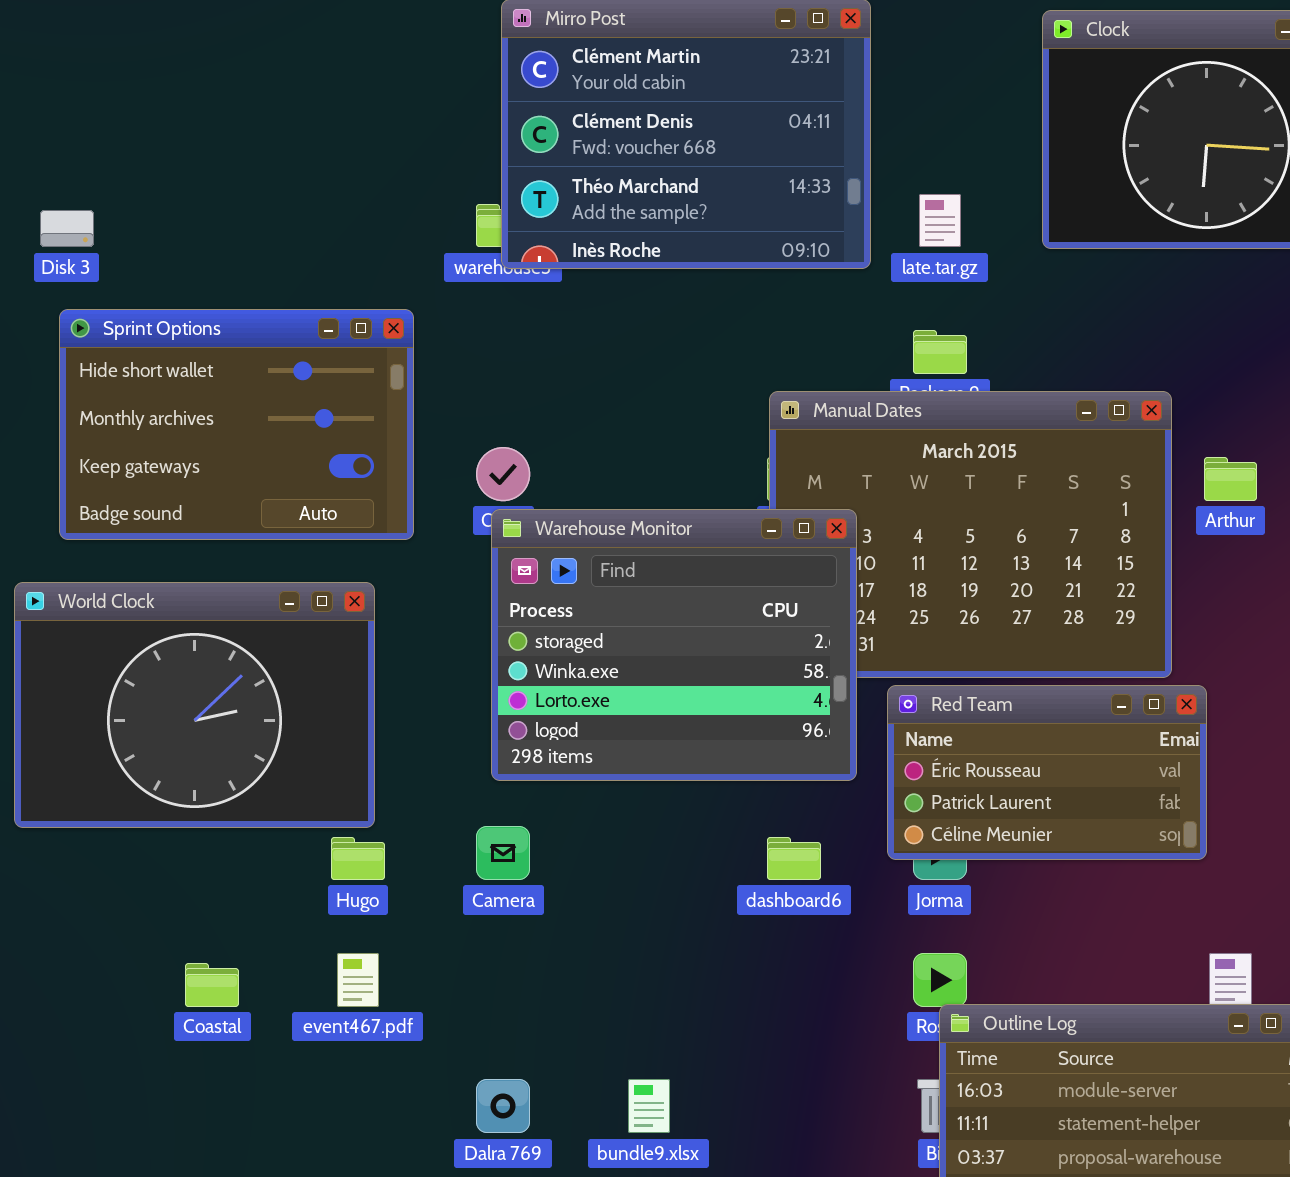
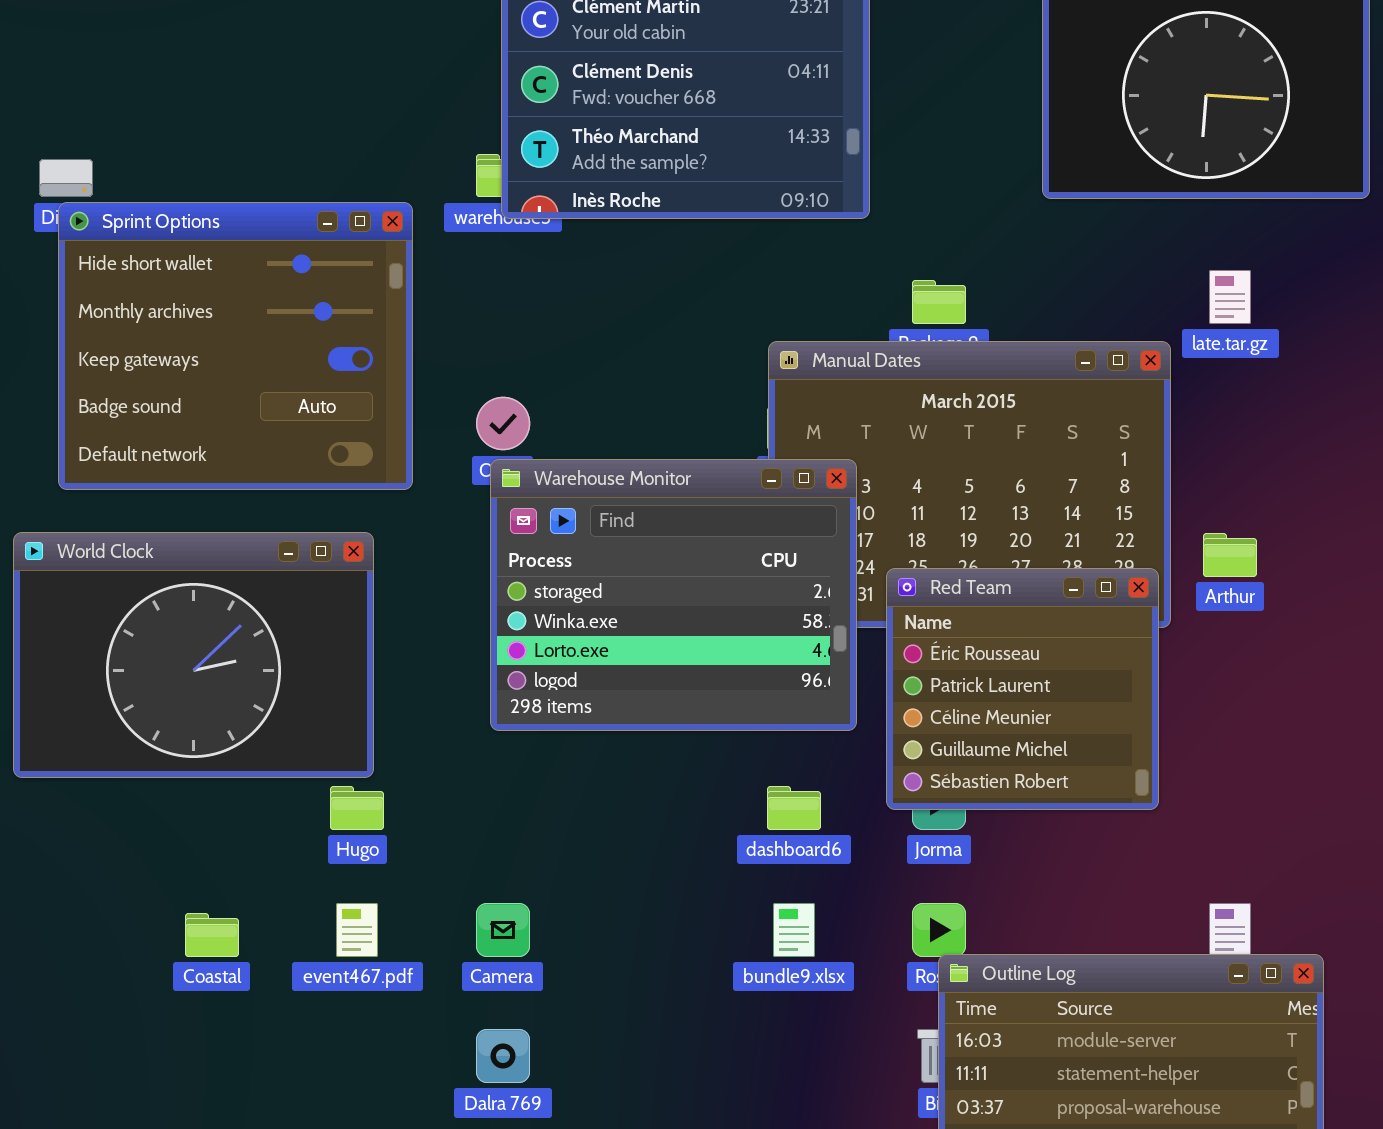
late.tar.gz: [919,194,961,247] -> [1209,270,1251,324], moved
Sprint Options: [59,309,414,540] -> [58,202,413,490], resized
Arthur: [1204,457,1257,501] -> [1203,533,1257,577], moved
Red Team: [887,685,1207,860] -> [886,568,1159,810], resized
Camera: [476,826,530,880] -> [476,903,530,957], moved
bundle9.xlsx: [628,1079,670,1133] -> [773,903,815,957], moved

